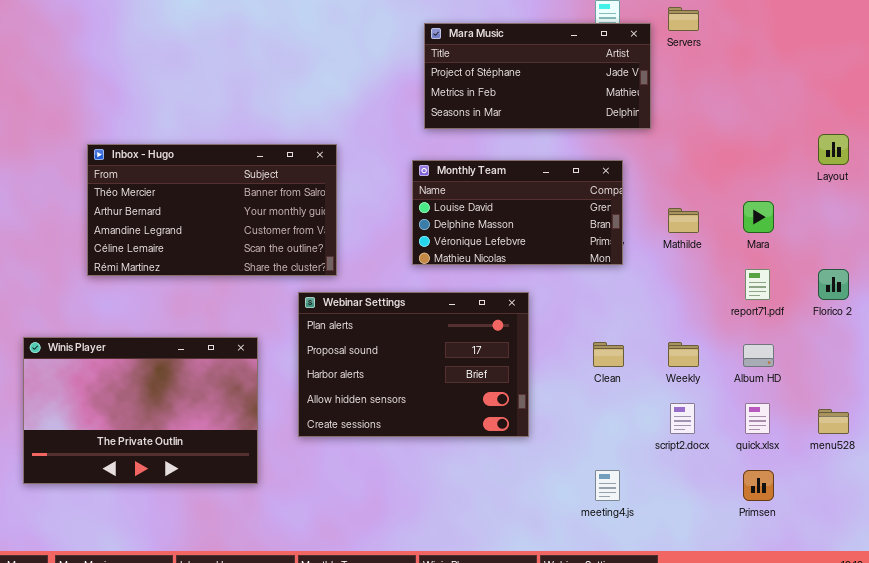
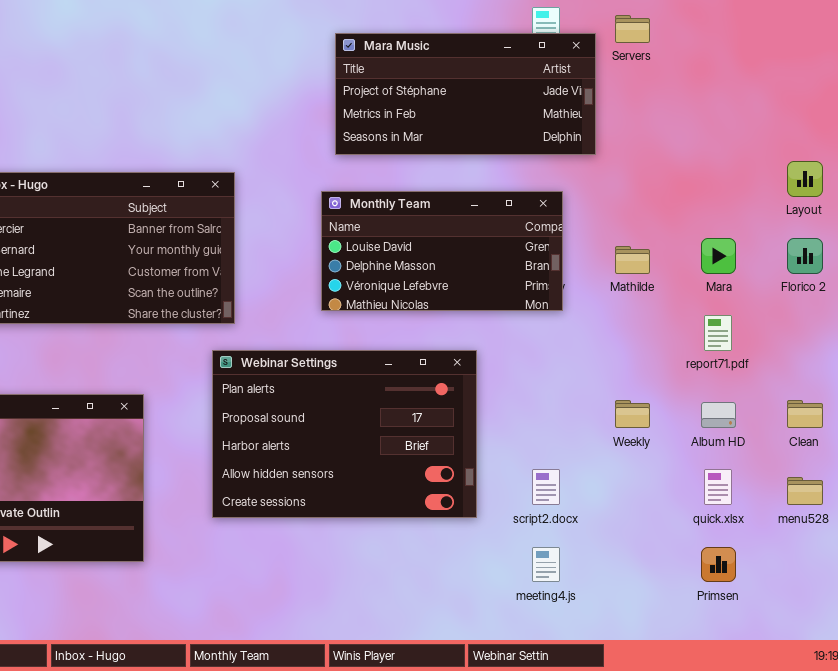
Florico 2: [818,269,849,300] -> [787,238,823,274], moved
Webinar Settings: [298,292,529,437] -> [212,350,477,518], moved
Clean: [593,342,624,367] -> [787,400,823,428], moved
script2.docx: [670,403,695,434] -> [532,469,560,505], moved

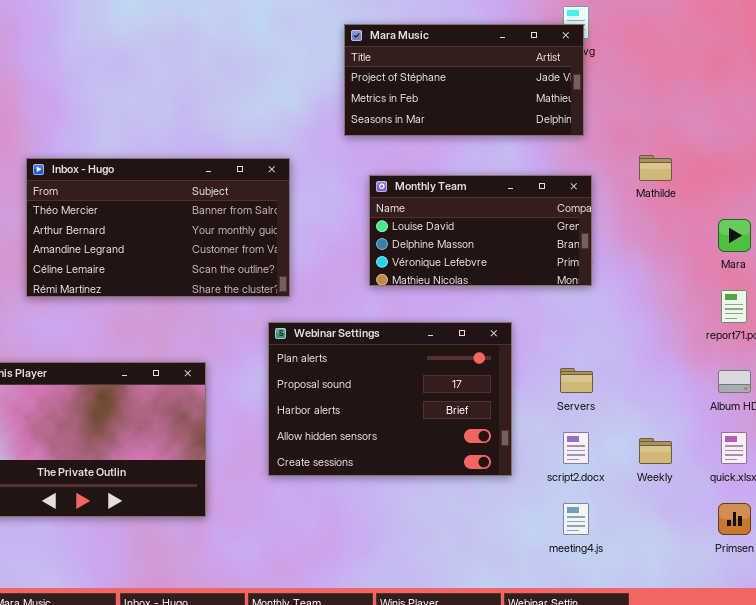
Servers: [615,15,650,43] -> [560,368,593,393], moved
Mara Music: [335,33,596,155] -> [344,24,584,136], moved
Mathilde: [615,246,650,274] -> [639,155,672,181], moved
Weekly: [615,400,650,428] -> [639,438,672,464], moved

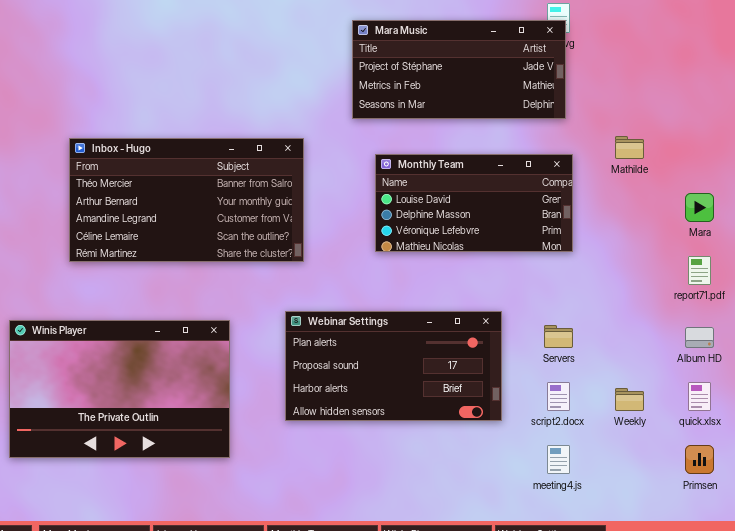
Webinar Settings: [268,322,512,476] -> [285,311,502,421], resized

